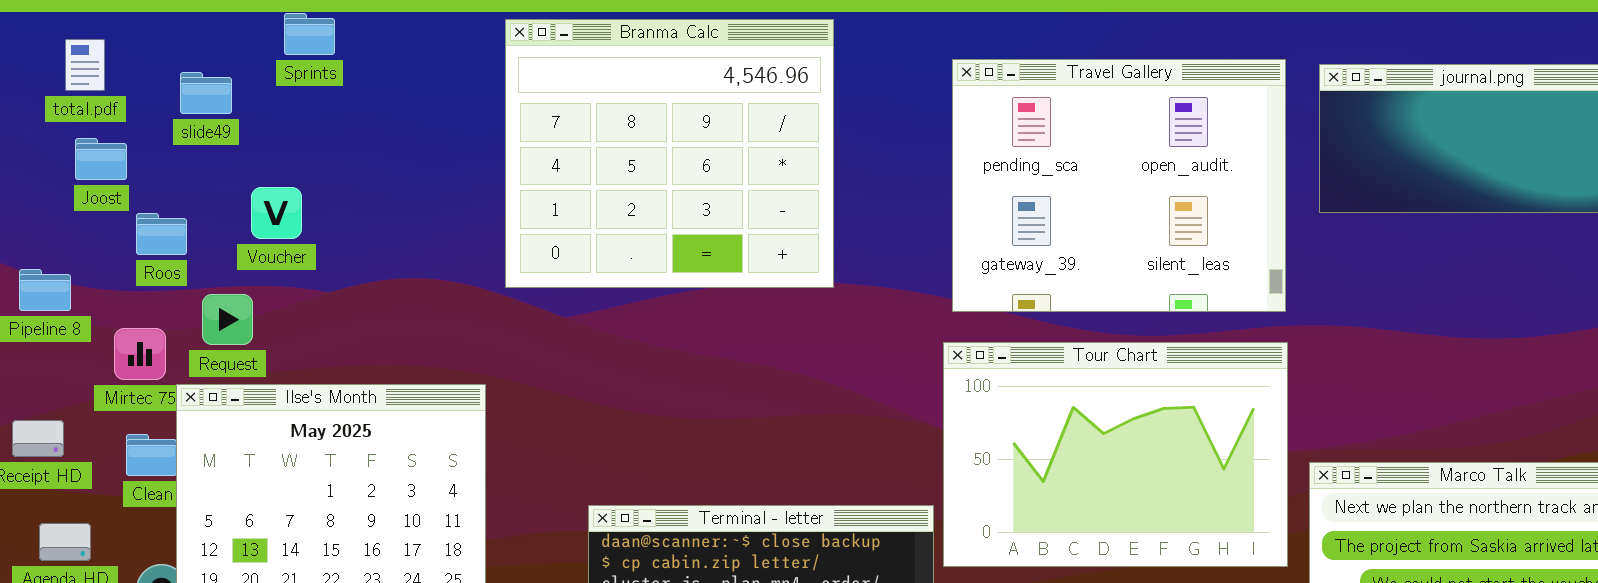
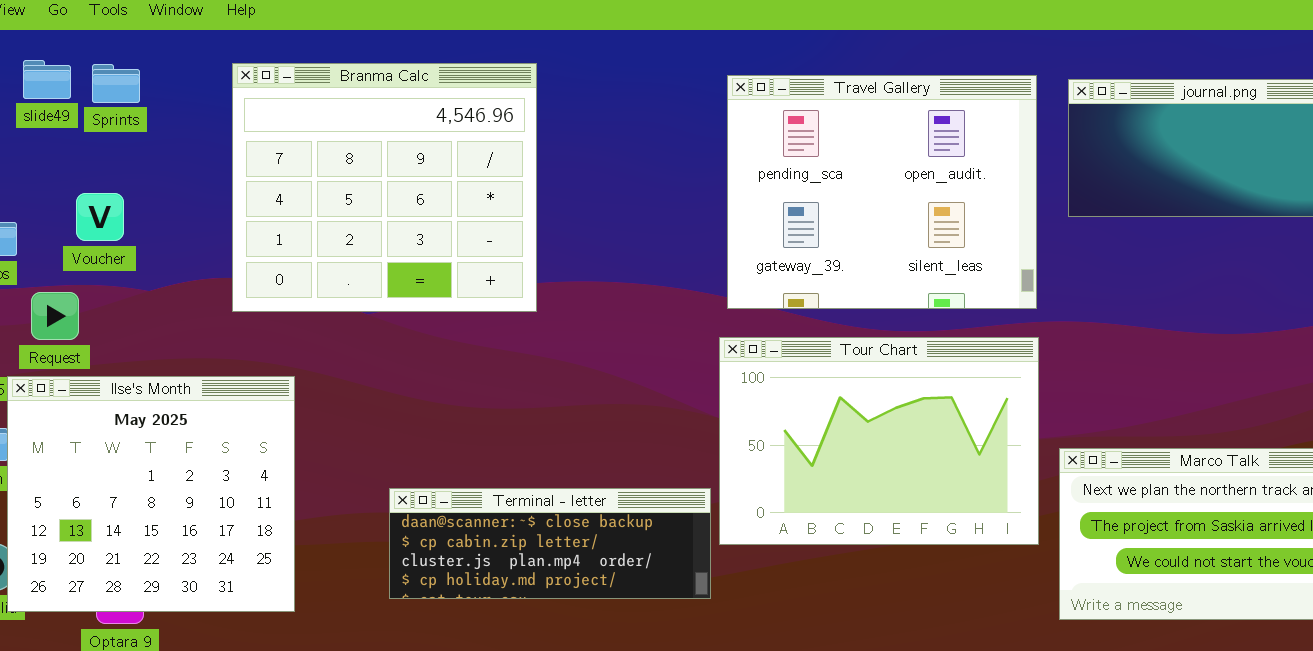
Sprints: [284,13,335,55] -> [92,64,140,103], moved
Branma Calc: [505,19,834,288] -> [232,63,537,312], moved
slide49: [180,72,232,114] -> [23,60,71,99], moved

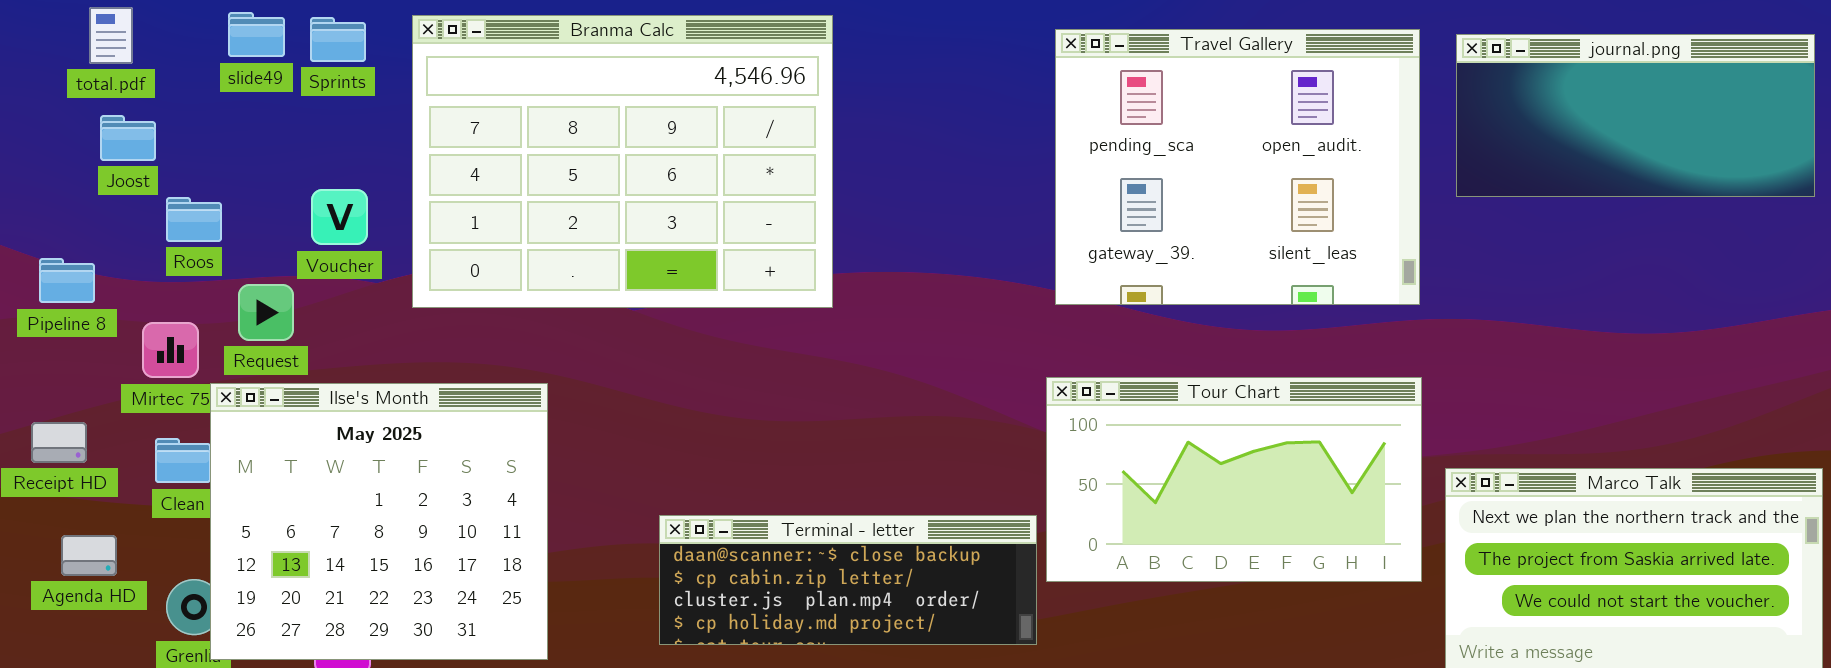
Branma Calc: [232,63,537,312] -> [412,15,833,308], resized
Voucher: [76,193,124,241] -> [311,189,368,245], moved
Tour Chart: [719,337,1039,545] -> [1046,377,1422,582], resized

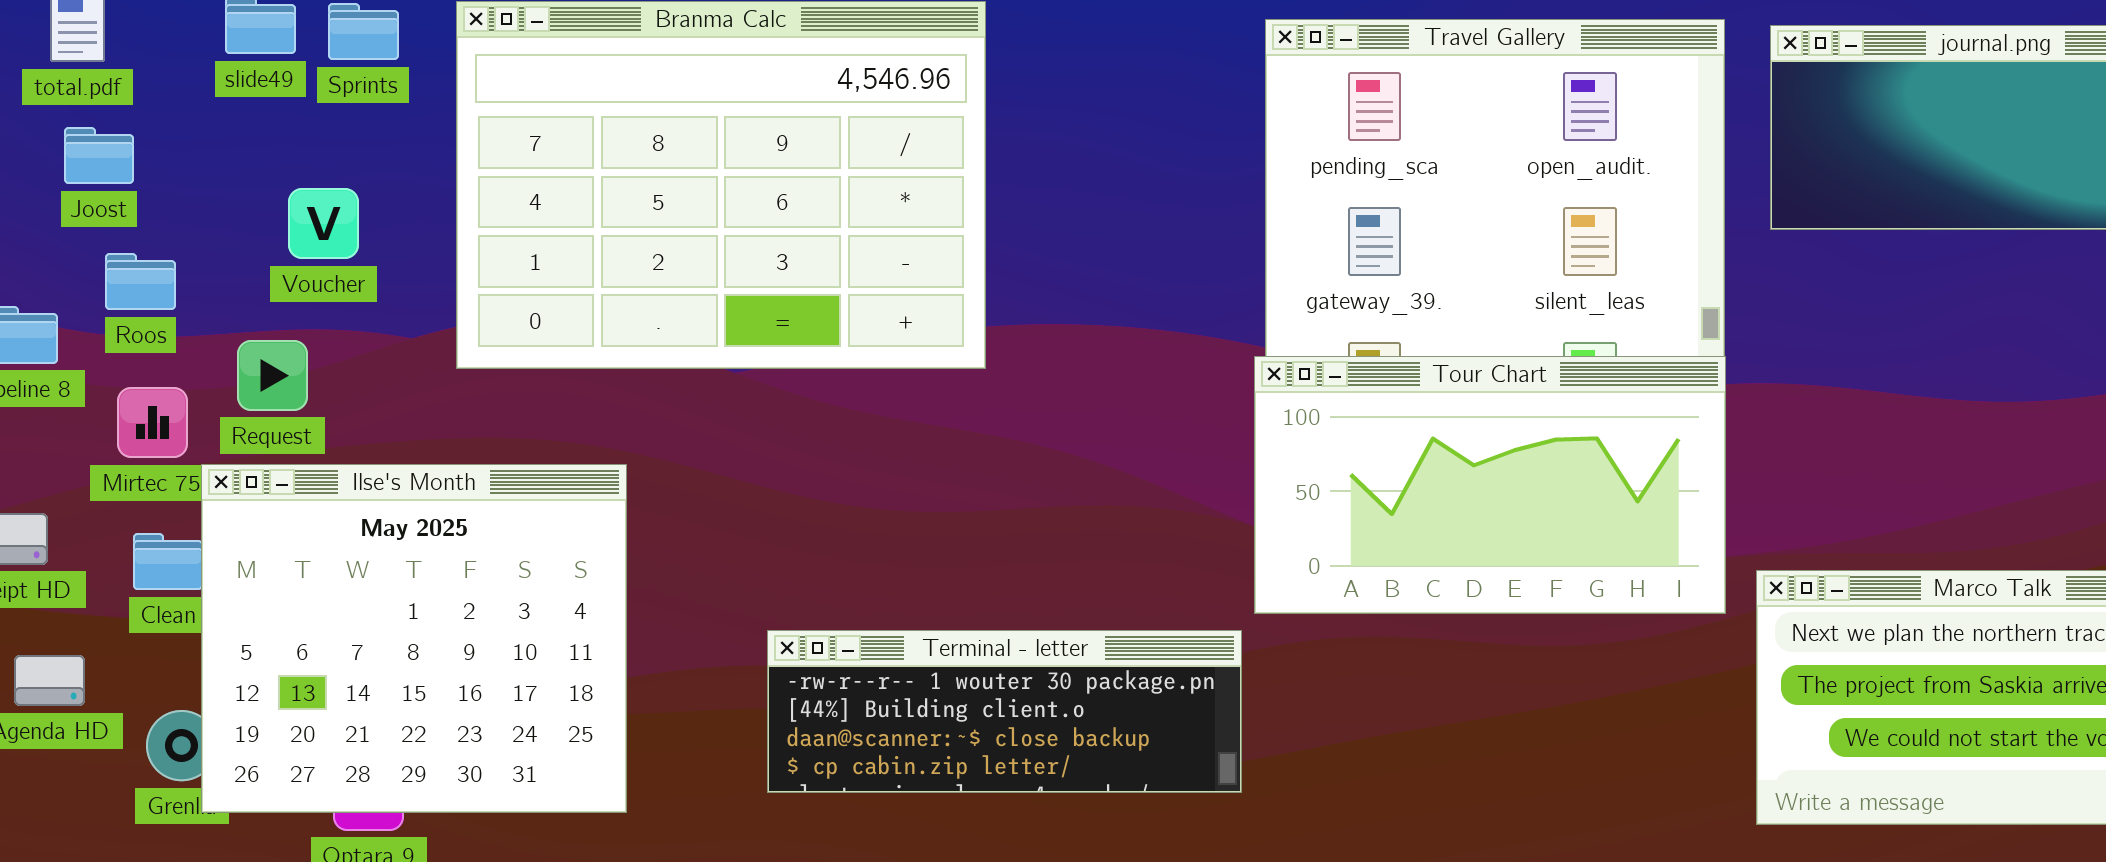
Voucher: [311,189,368,245] -> [288,188,359,259], moved
Roos: [166,197,222,242] -> [105,253,176,310], moved
Tour Chart: [1046,377,1422,582] -> [1254,356,1726,614], moved
Terminal - letter: [659,515,1037,645] -> [767,630,1242,793], scrolled up 2 rows

